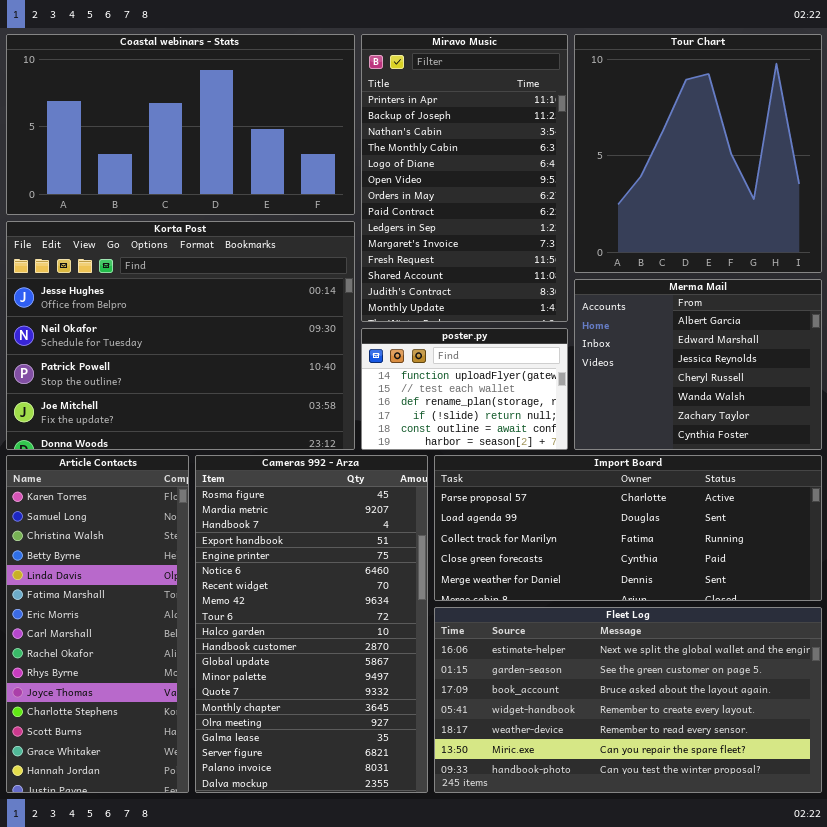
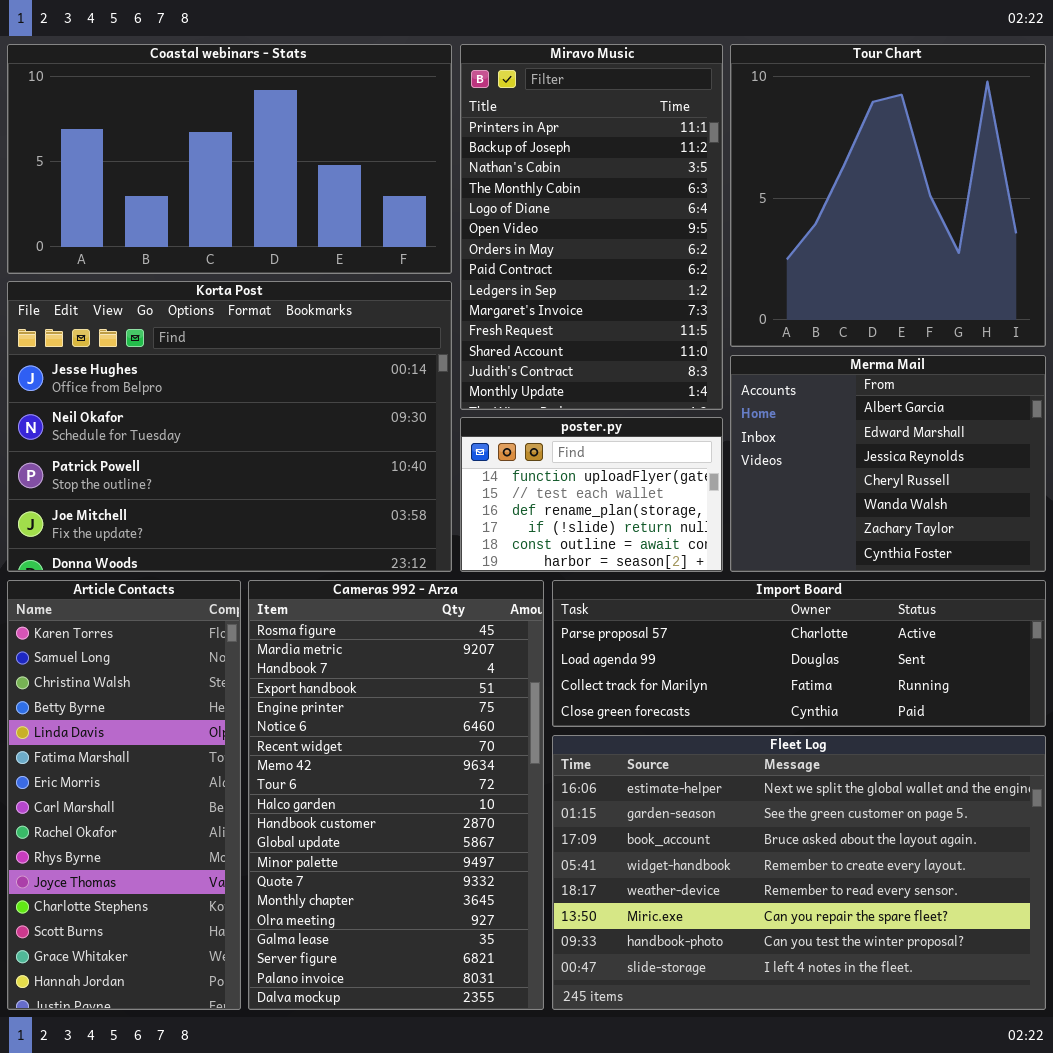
Import Board: [434,455,822,601] -> [552,580,1046,727], resized
Fleet Log: [434,607,822,793] -> [552,735,1046,1010], resized

